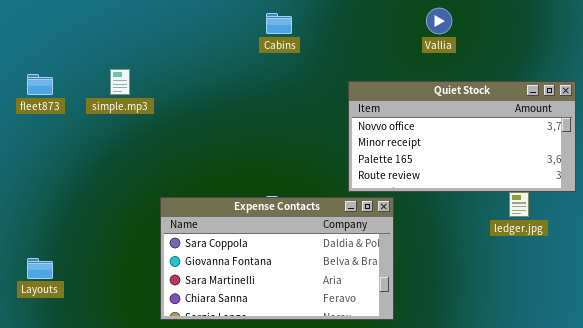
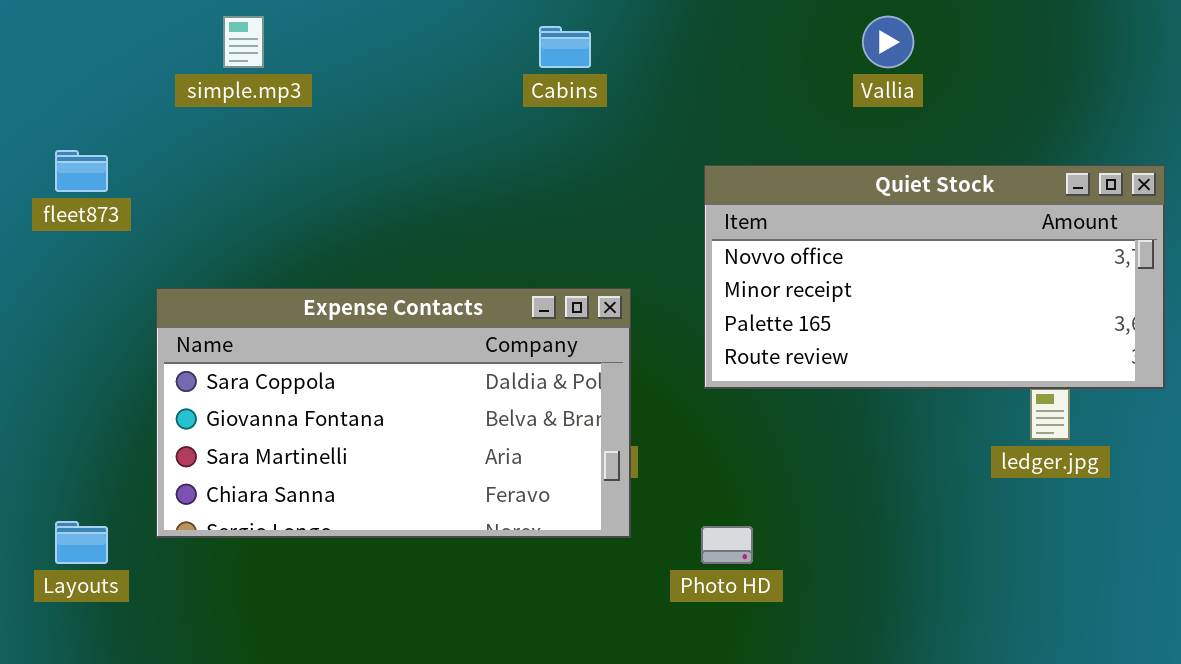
simple.mp3: [110,69,130,95] -> [223,16,264,68], moved
Expense Contacts: [160,197,394,320] -> [156,288,631,538], moved

